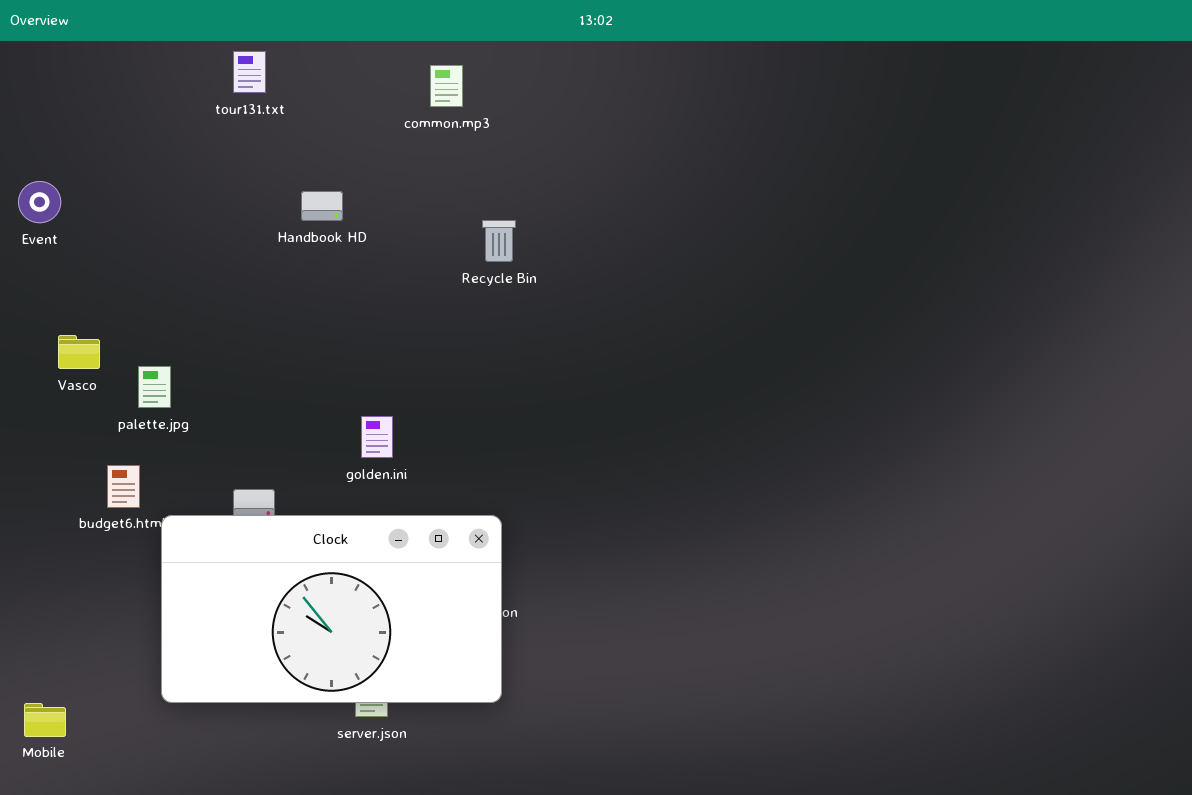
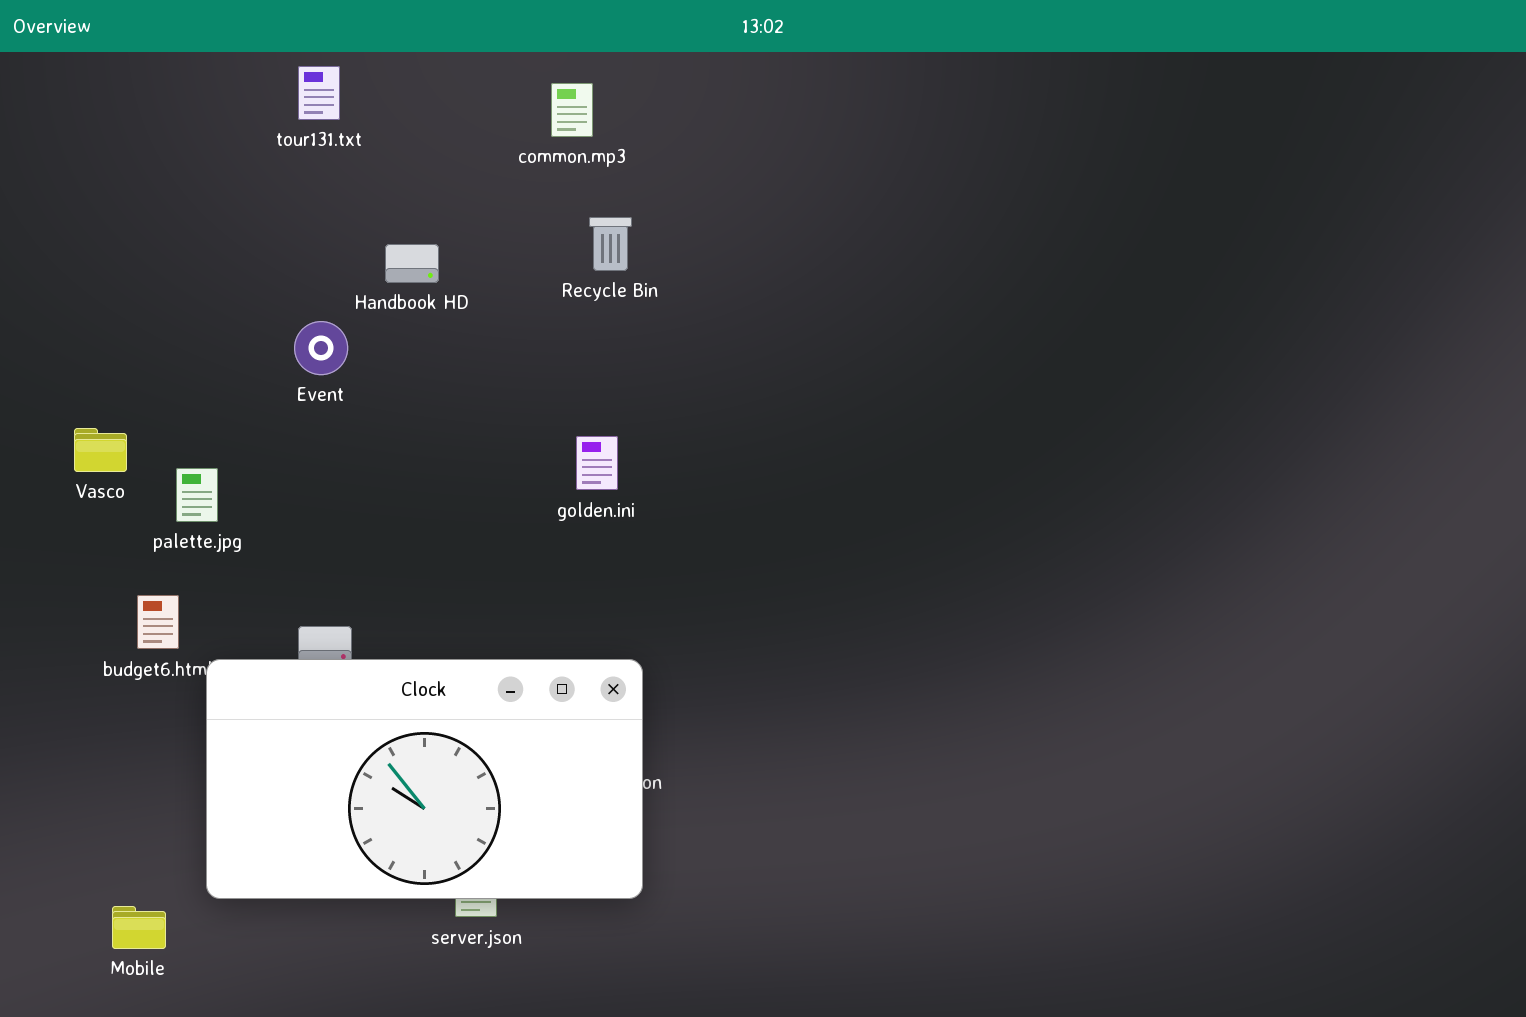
Event: [18,181,61,223] -> [294,321,348,375], moved
Recycle Bin: [482,220,516,262] -> [589,217,632,271], moved
golden.ini: [361,416,393,458] -> [576,436,618,490], moved
Mobile: [24,703,66,737] -> [112,906,166,949], moved

